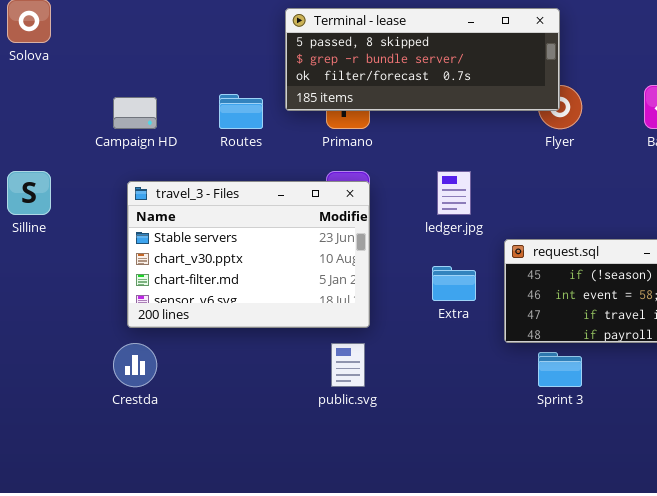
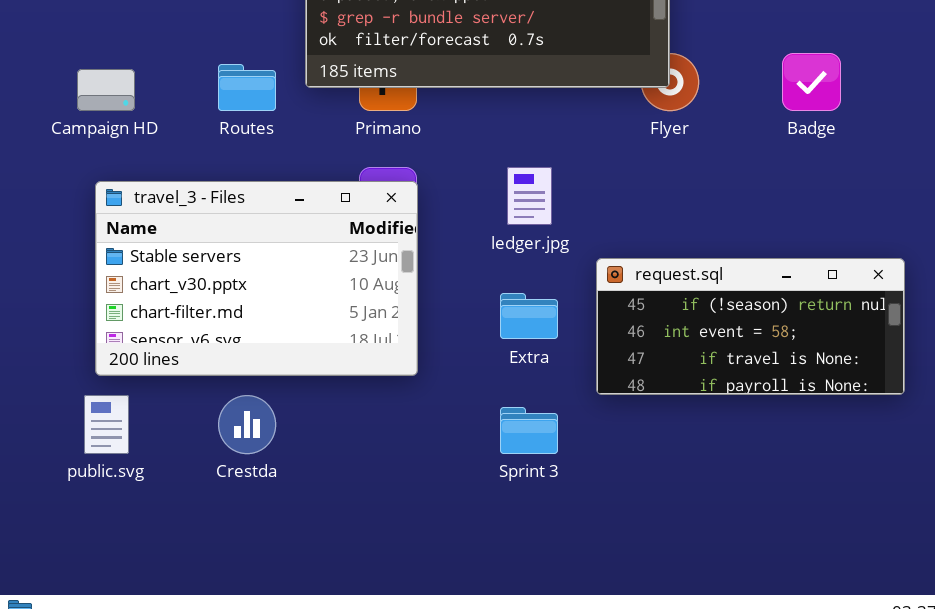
Crestda: [113,343,157,387] -> [218,395,276,454], moved
public.svg: [331,343,365,387] -> [84,395,129,454], moved
Sprint 3: [538,352,582,387] -> [500,407,558,454], moved

